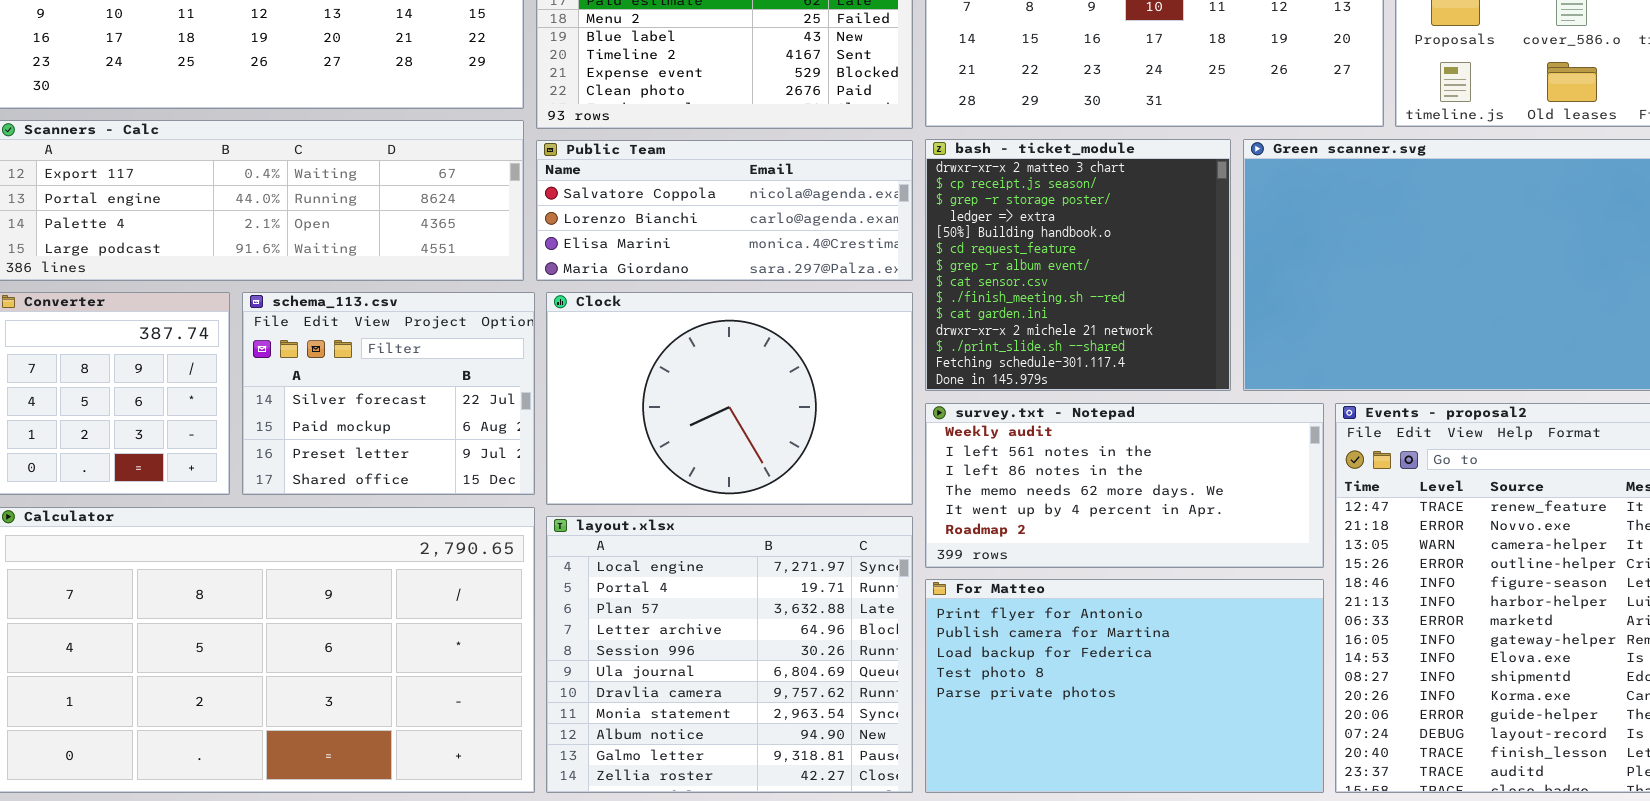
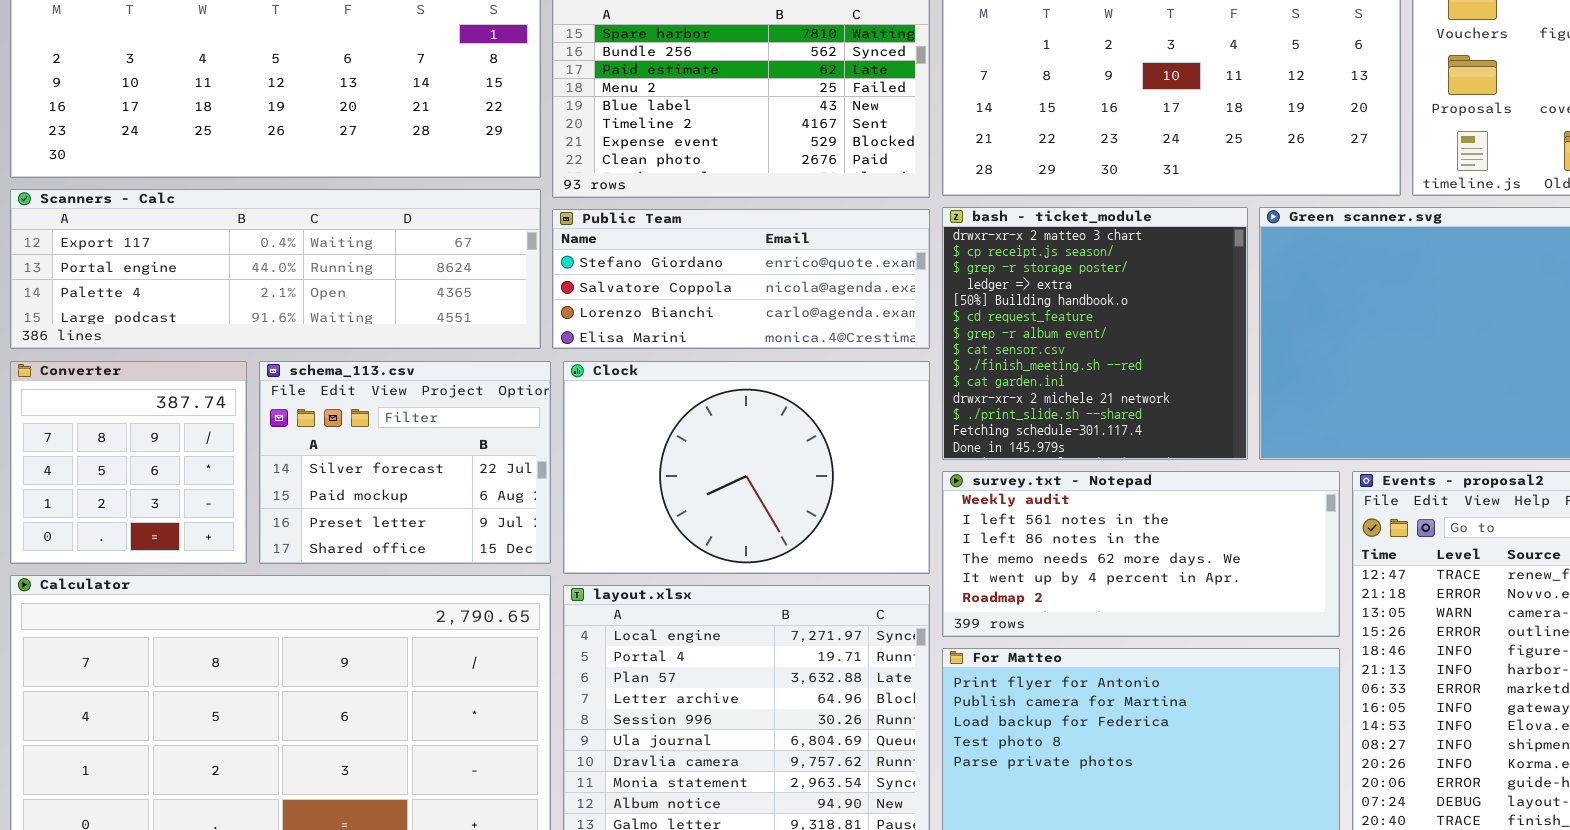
Public Team: [536,140,913,281] -> [552,209,930,349], scrolled up 1 row

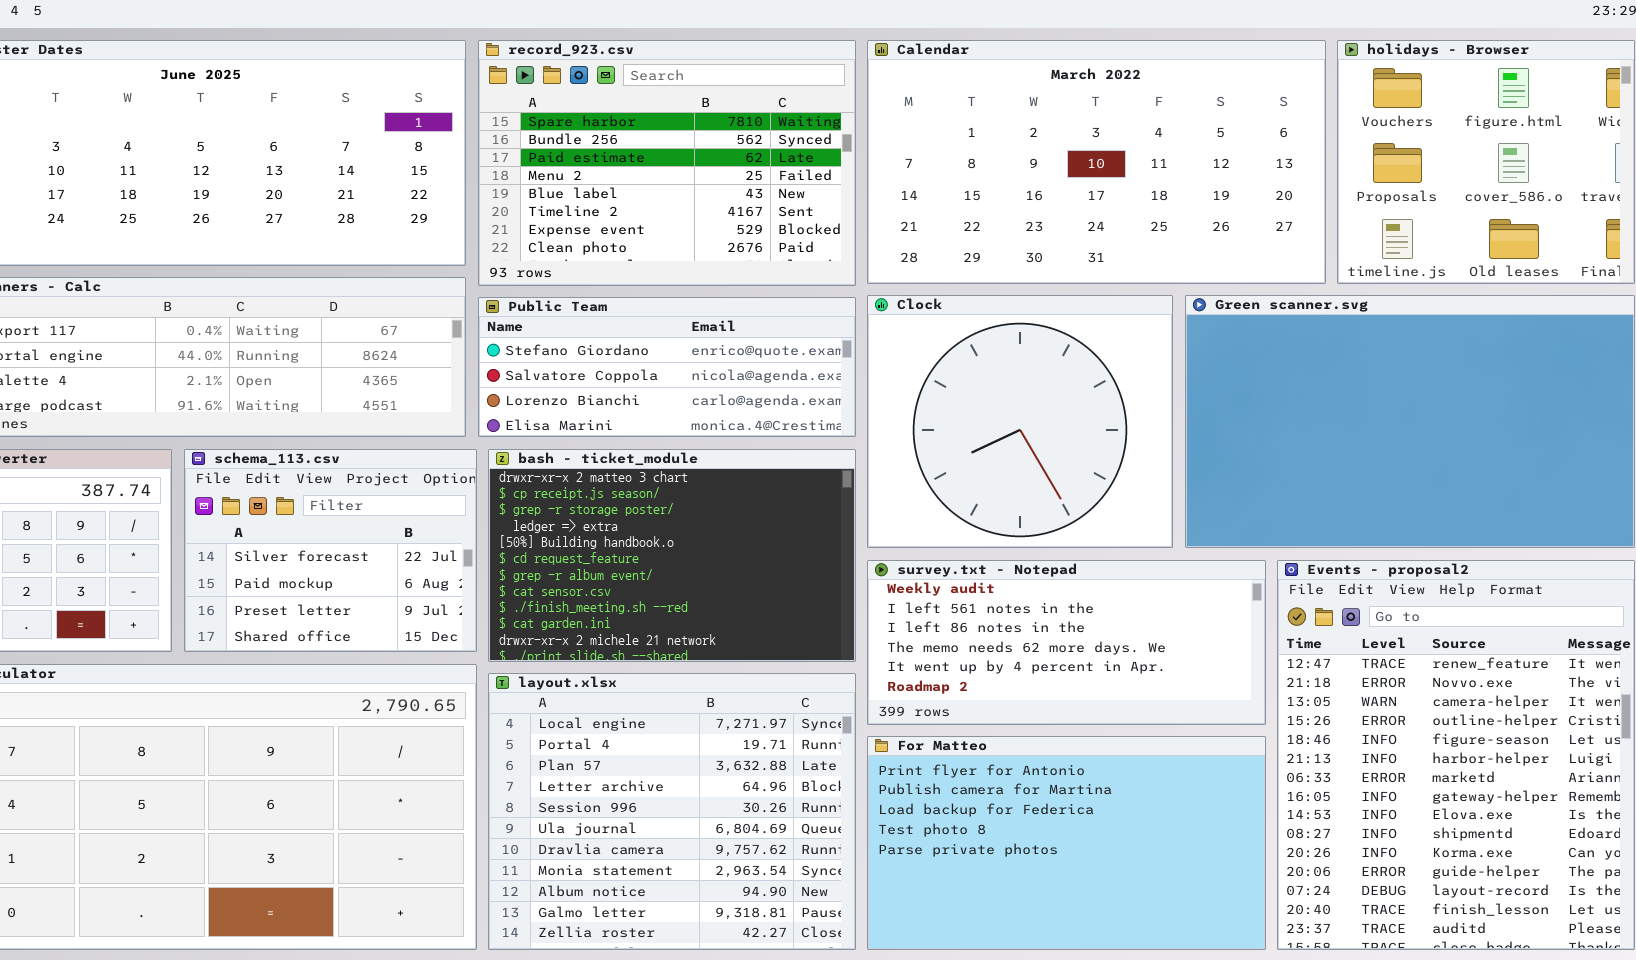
bash - ticket_module: [942,207,1248,460] -> [488,449,856,662], moved, resized
Clock: [563,361,930,574] -> [867,295,1173,548], moved, resized

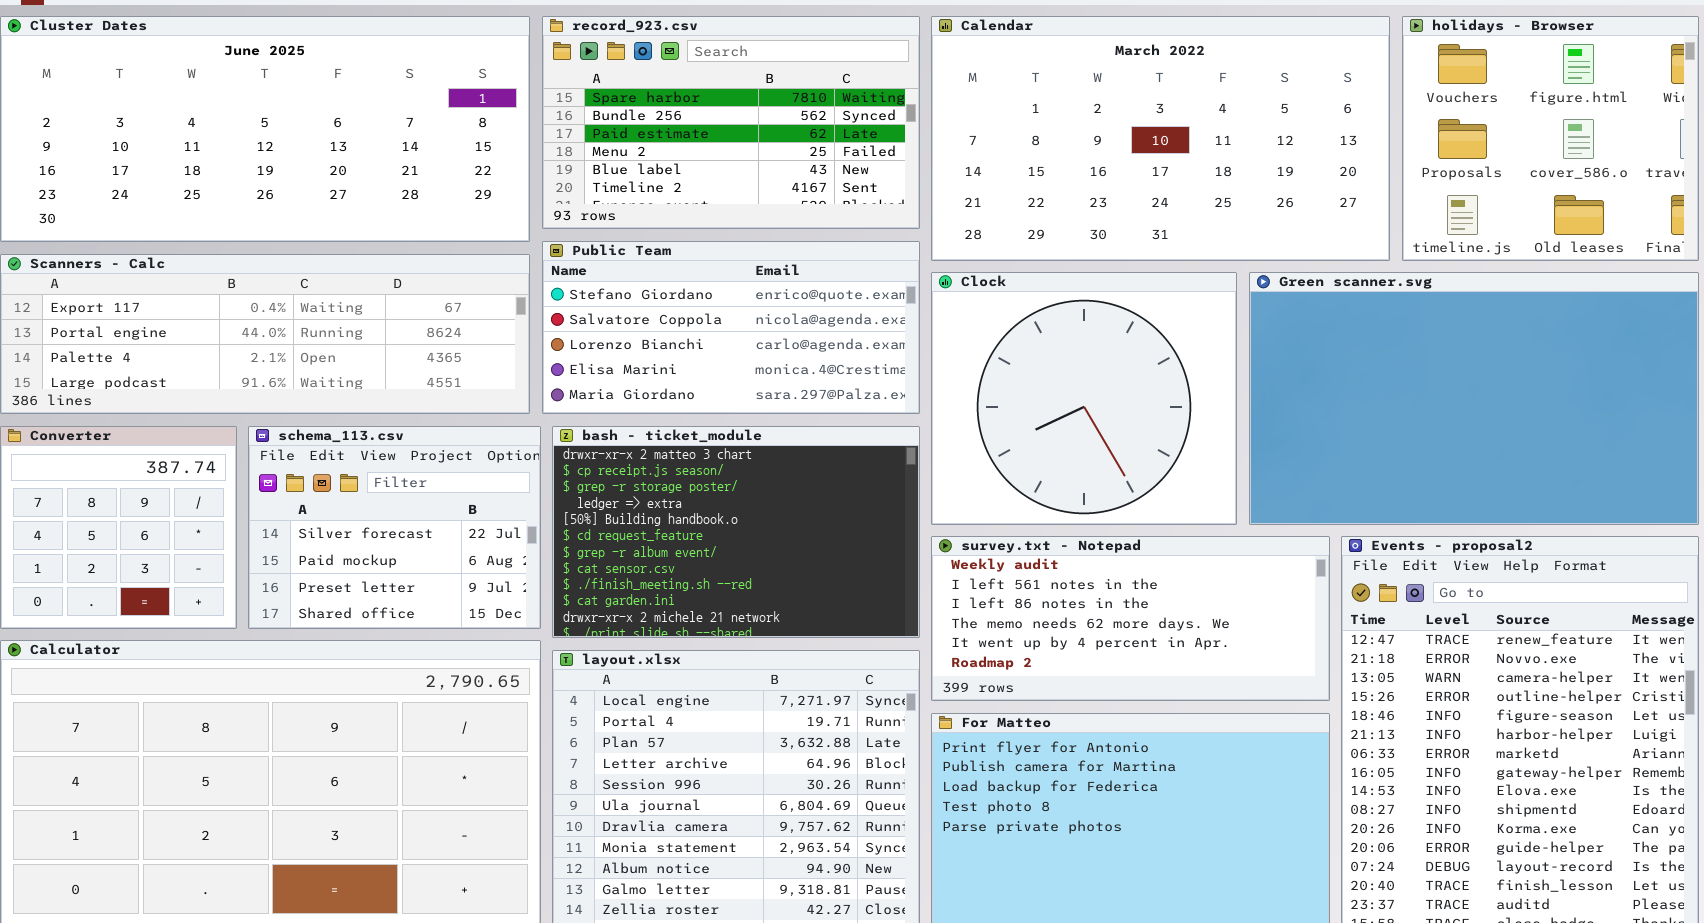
record_923.csv: [478,40,856,286] -> [542,16,920,229], resized
Public Team: [478,297,856,437] -> [542,241,920,414], resized

